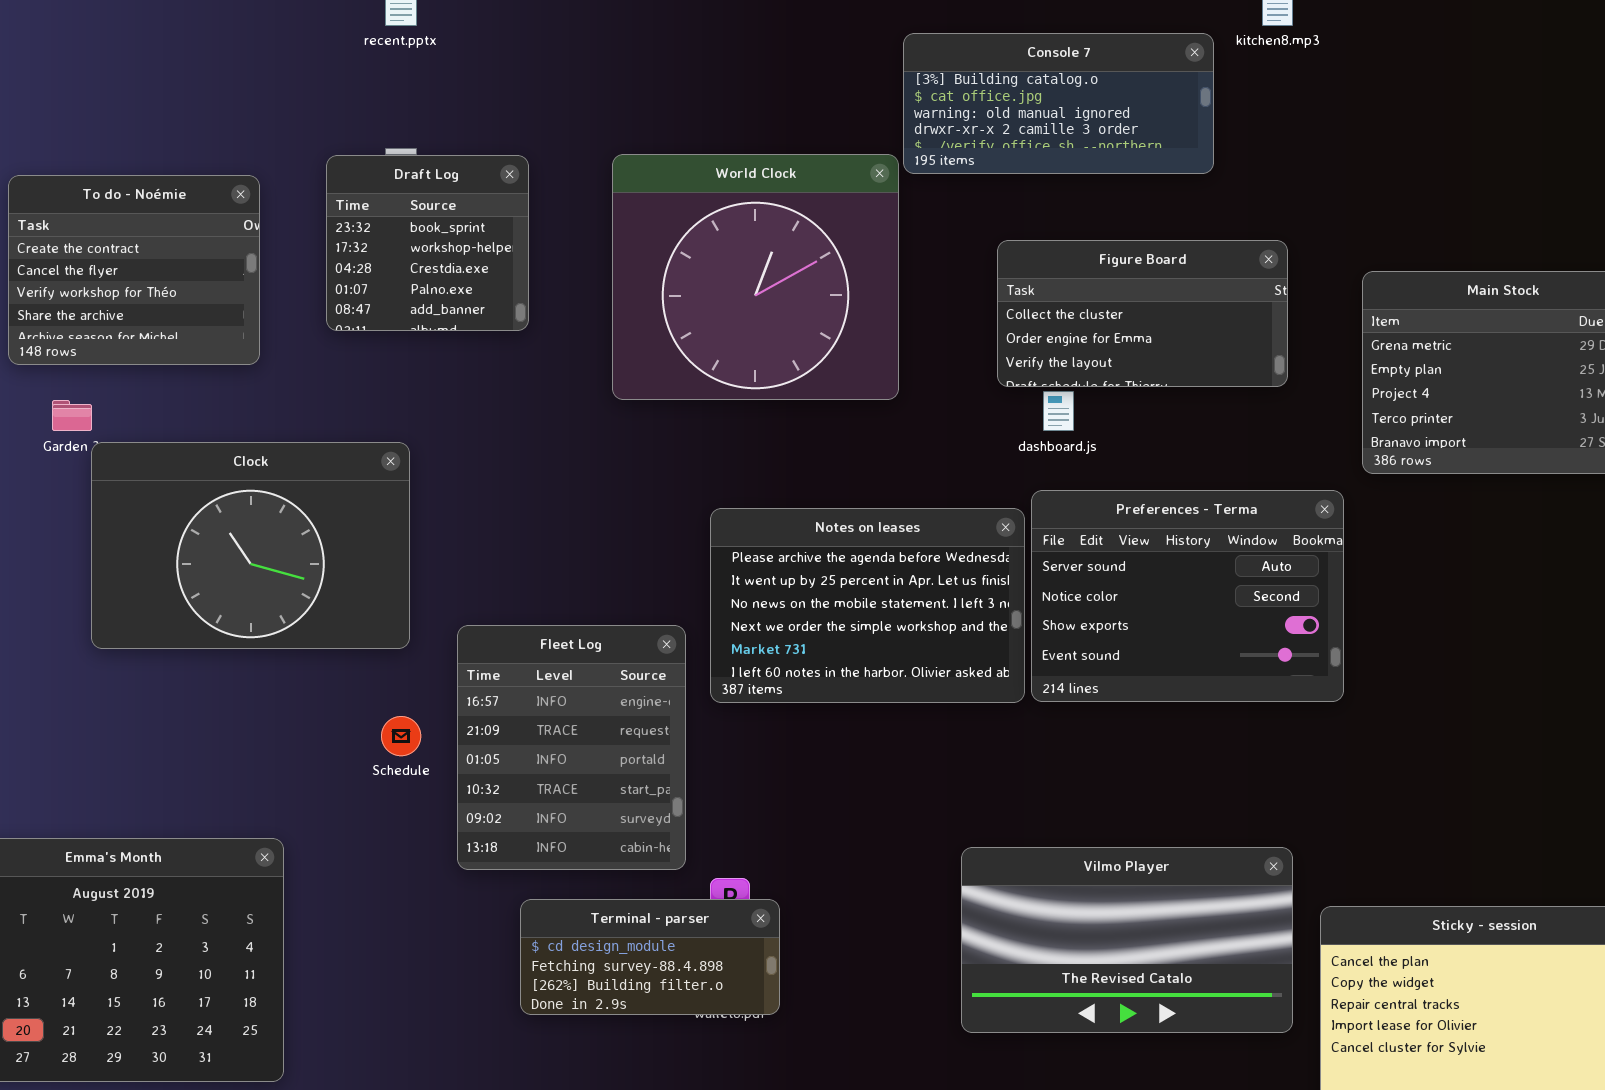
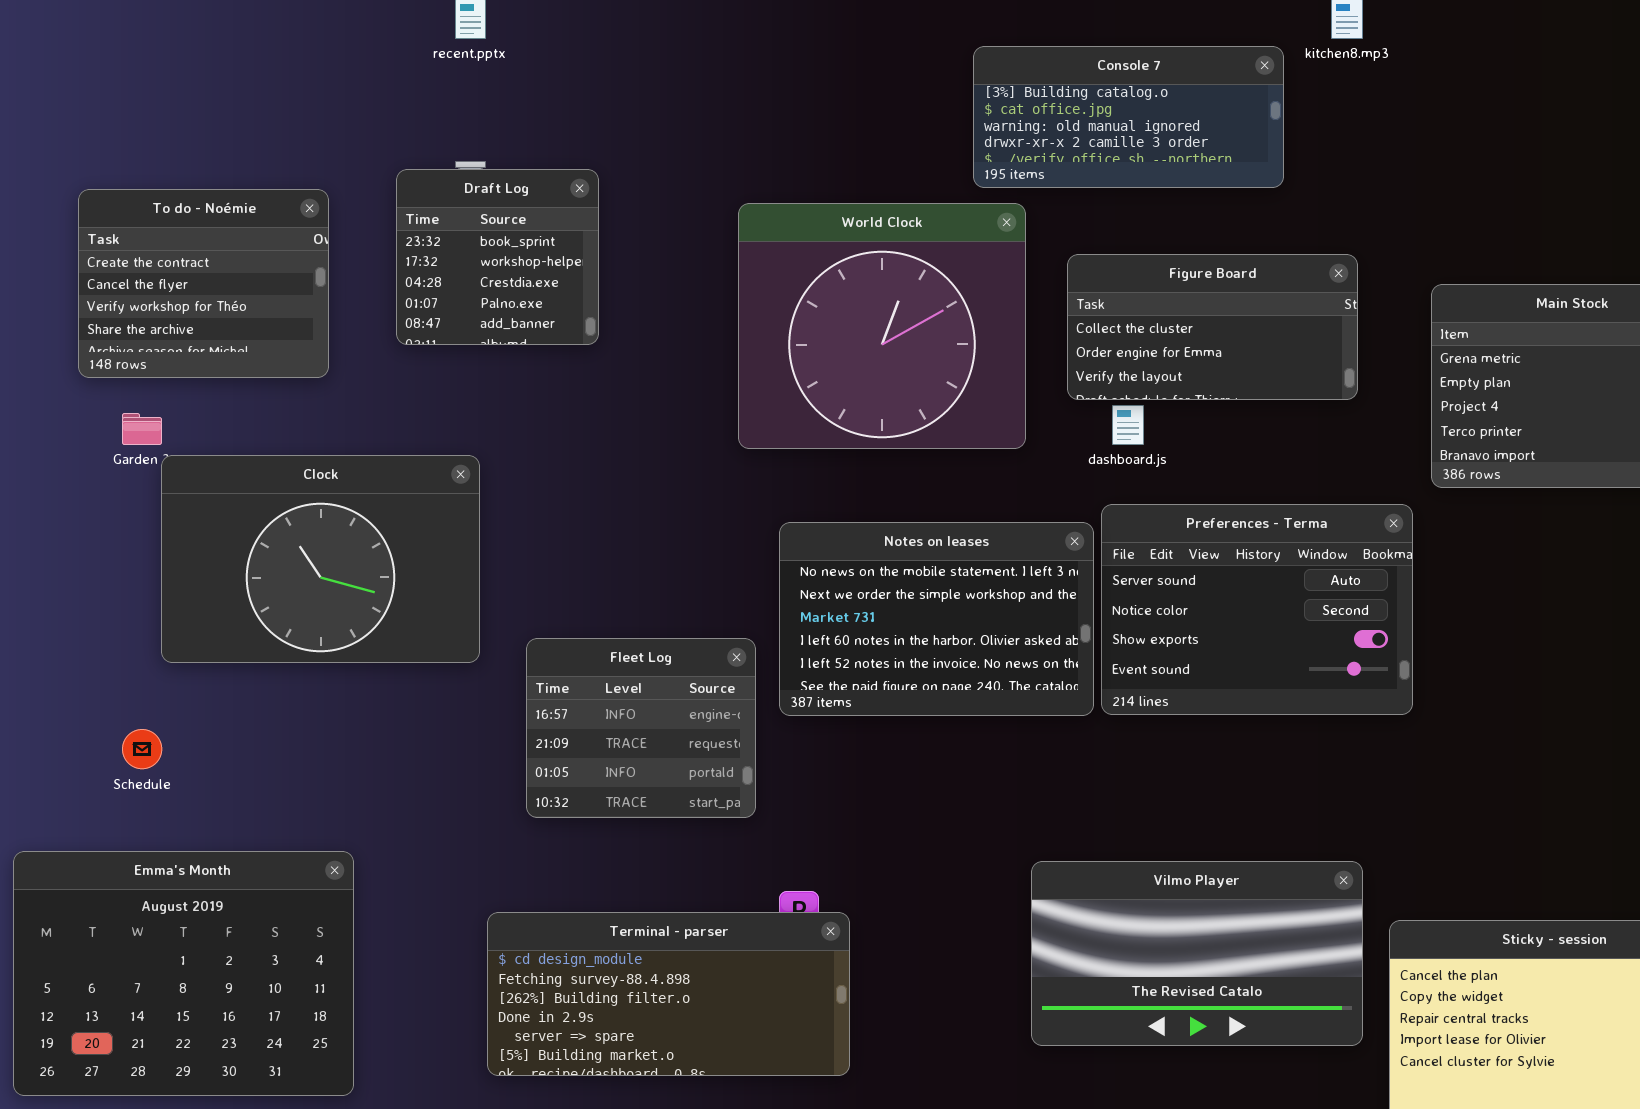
World Clock: [612,154,899,400] -> [738,203,1026,449], moved
Notes on leases: [710,508,1025,703] -> [779,522,1094,716], scrolled down 2 rows
Fleet Log: [457,625,686,870] -> [526,638,756,818], resized
Schedule: [381,716,421,756] -> [122,729,162,769], moved
Terminal - parser: [520,899,780,1015] -> [487,912,850,1076], resized

